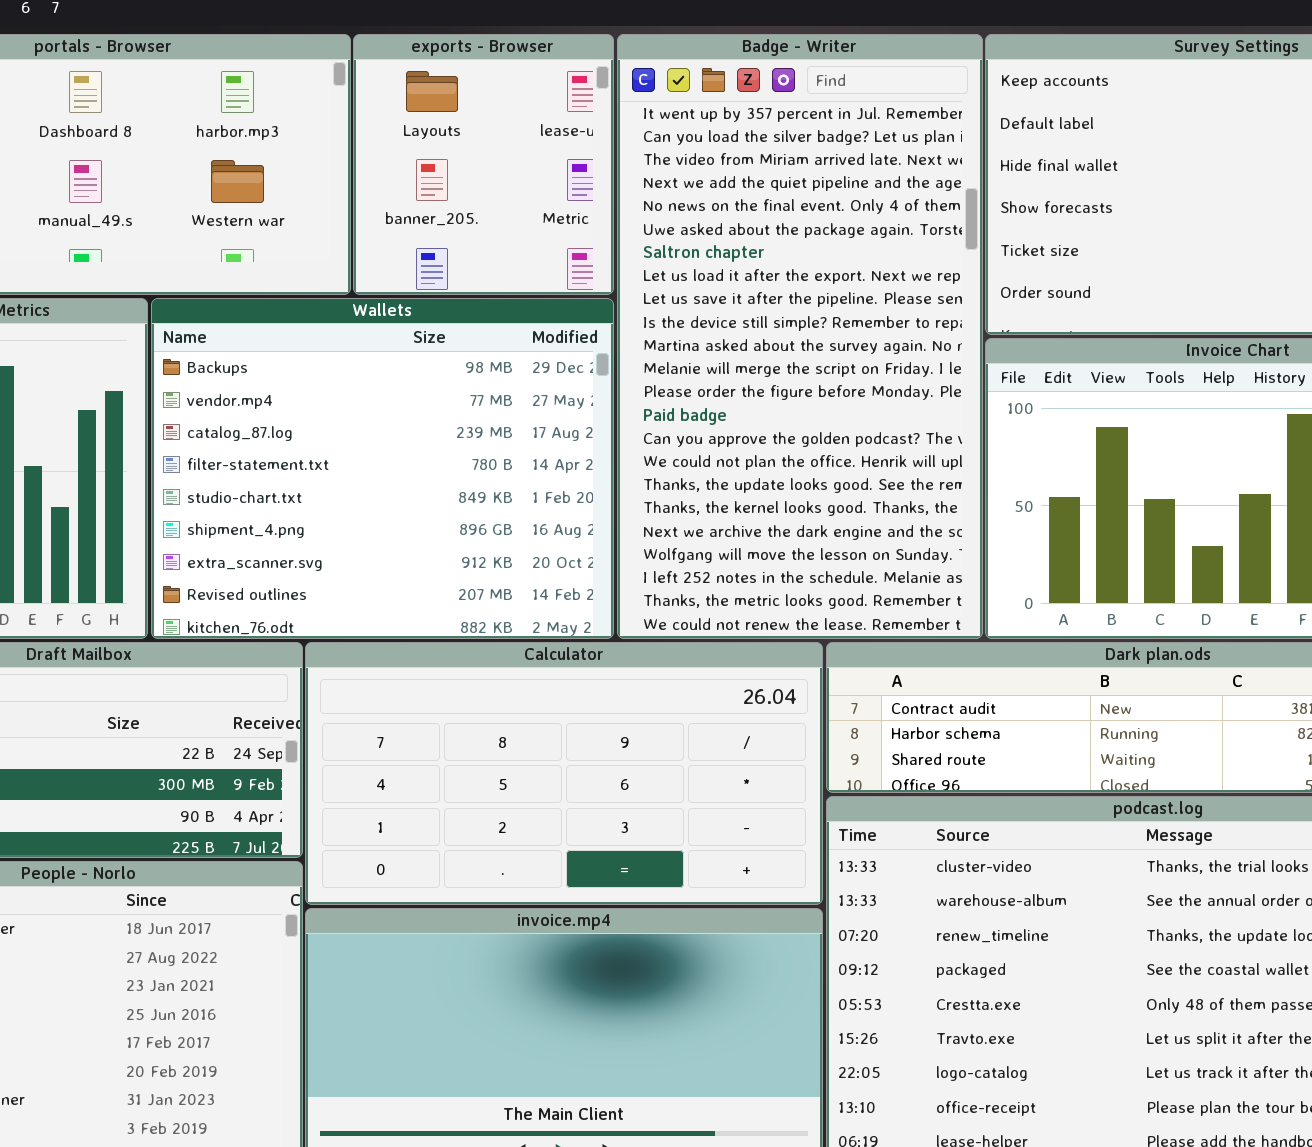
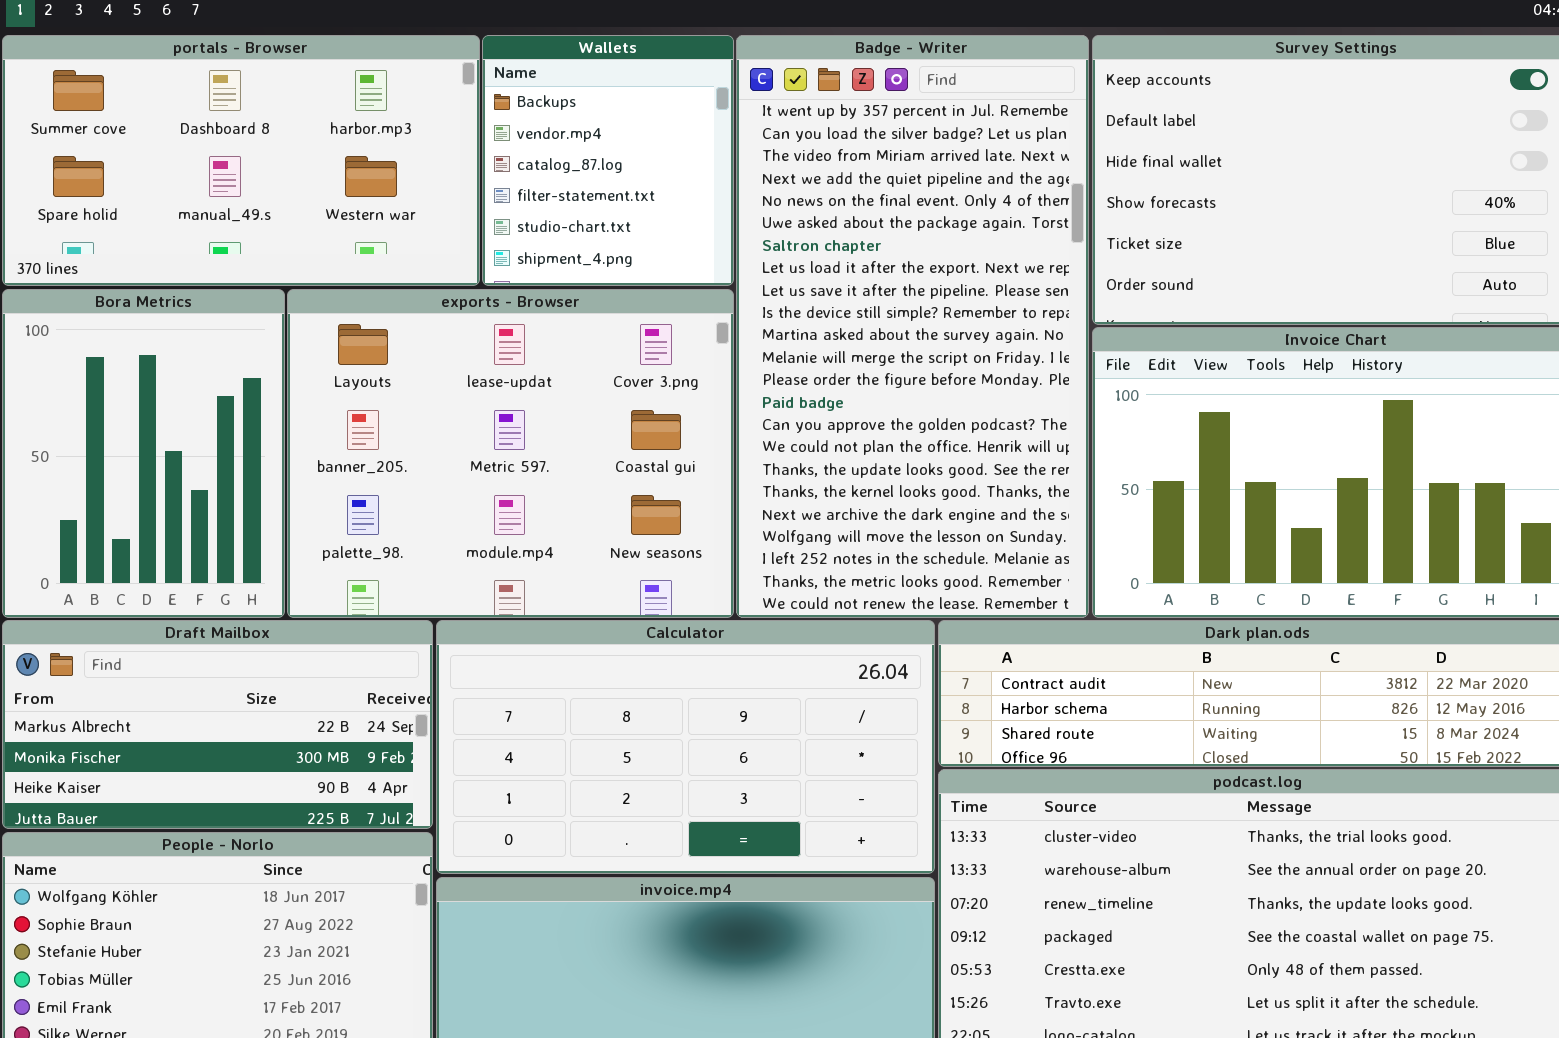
exports - Browser: [353,34,614,295] -> [287,289,734,618], moved, resized
Wallets: [151,298,614,639] -> [482,35,734,286], moved, resized

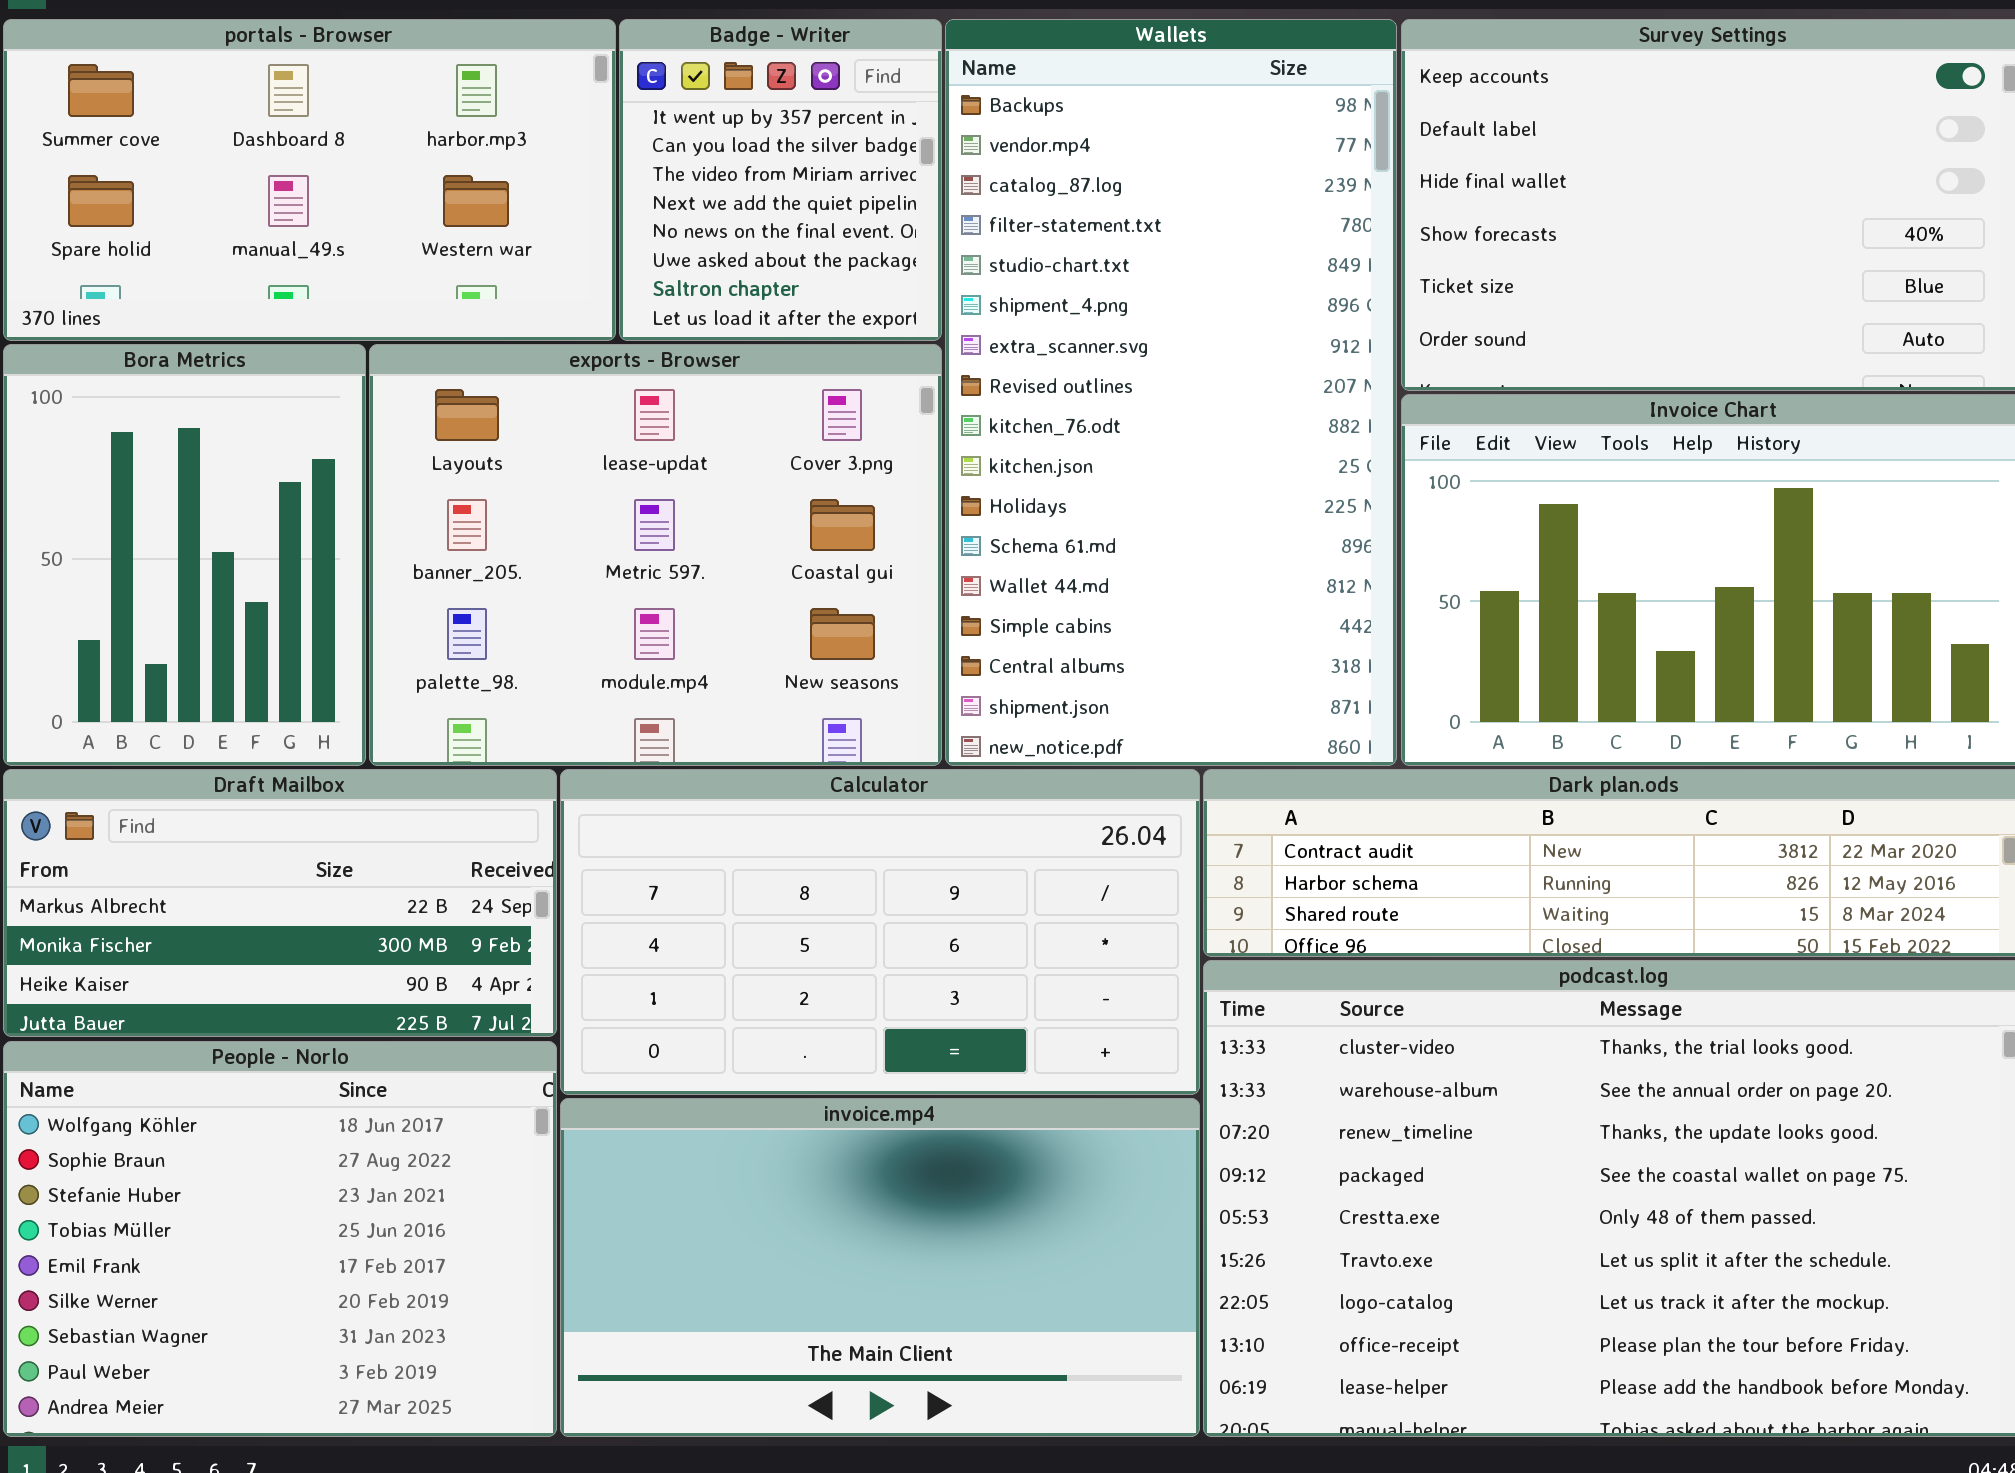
Wallets: [482,35,734,286] -> [945,19,1397,766], moved, resized
Badge - Writer: [736,35,1089,618] -> [619,19,942,341], moved, resized

